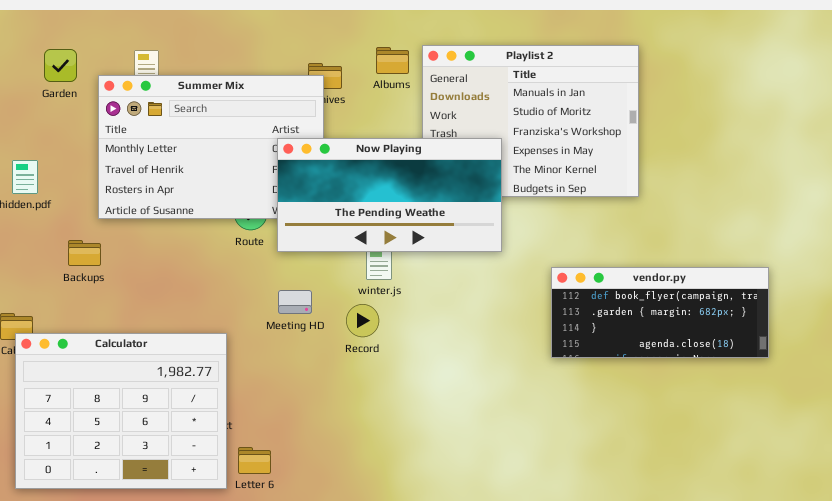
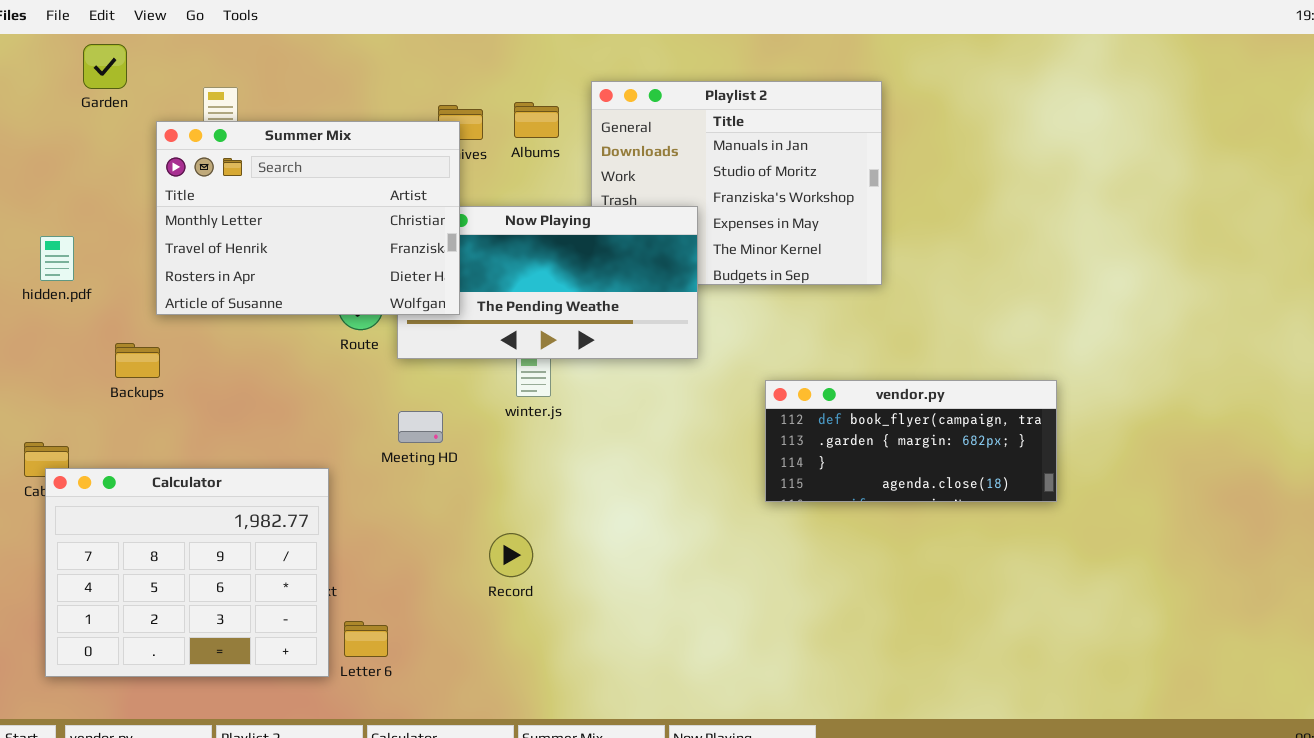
Albums: [376,47,409,74] -> [514,102,559,138], moved
Garden: [44,49,77,82] -> [83,44,127,89], moved
Summer Mix: [98,75,324,219] -> [156,121,460,315], raised
Record: [346,304,379,337] -> [489,533,533,577], moved

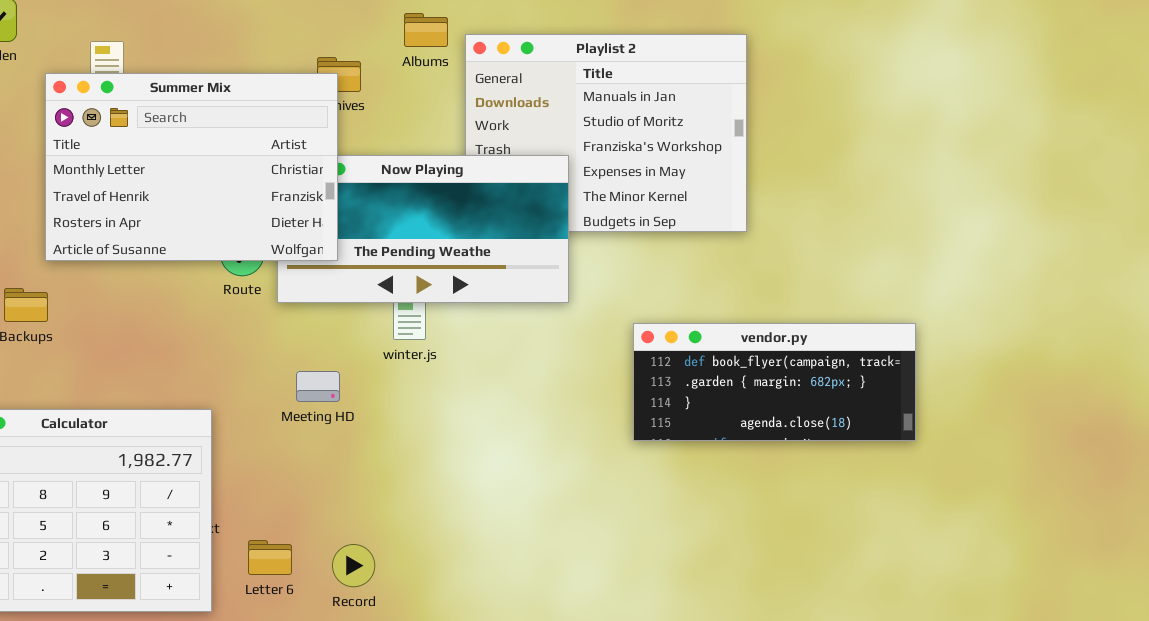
Albums: [514,102,559,138] -> [404,13,448,47], moved
Meeting HD: [398,411,443,443] -> [296,371,340,402], moved
Record: [489,533,533,577] -> [332,544,375,587], moved
Letter 6: [344,621,388,657] -> [248,540,292,575], moved

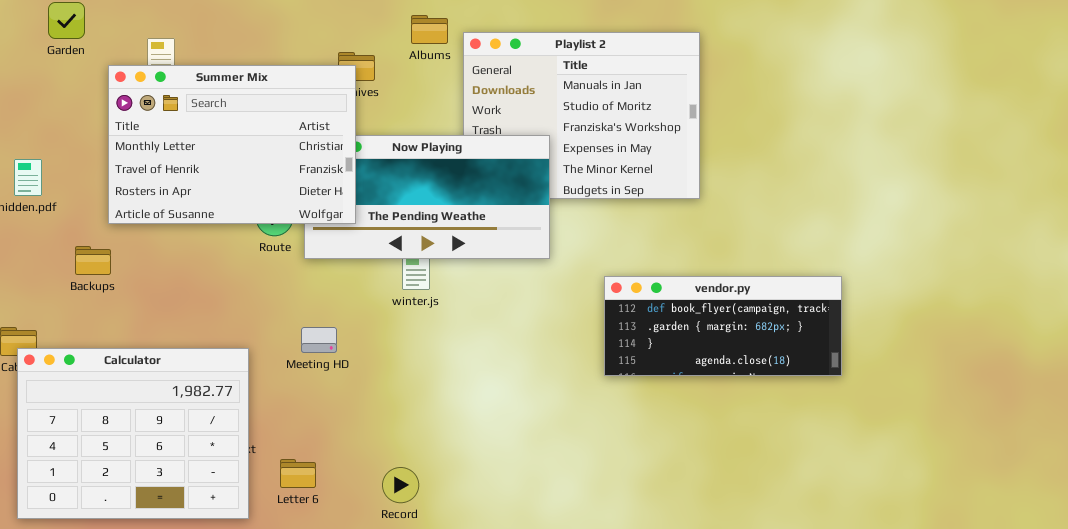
Meeting HD: [296,371,340,402] -> [301,327,337,353], moved
Record: [332,544,375,587] -> [382,467,419,503], moved

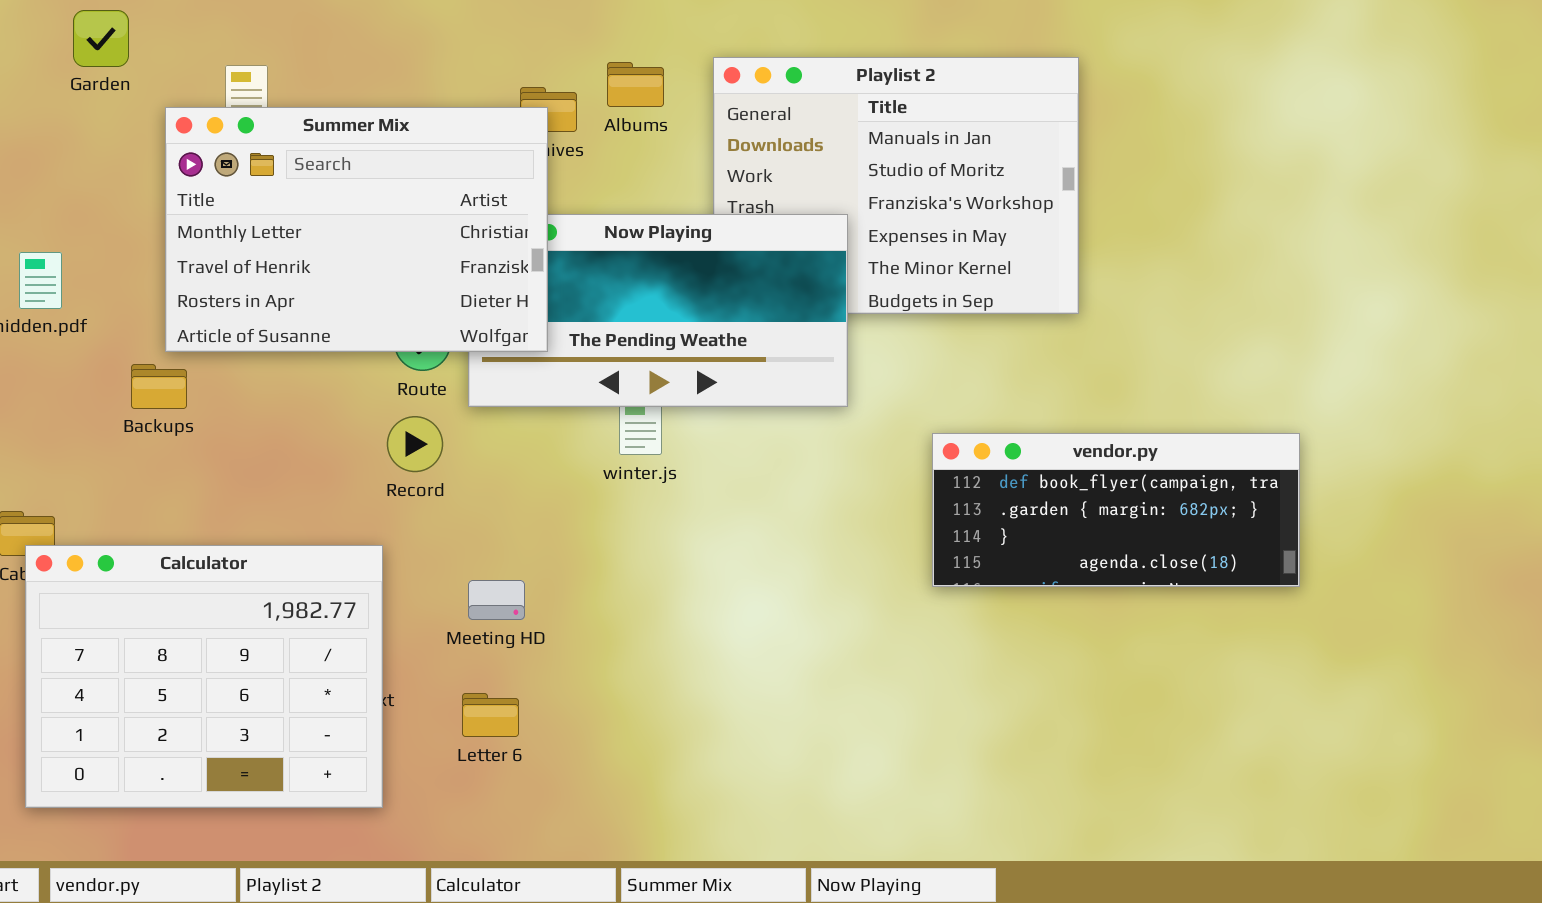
Albums: [411,15,448,44] -> [607,62,664,107], moved
Backups: [75,246,111,275] -> [131,364,187,409], moved
Meeting HD: [301,327,337,353] -> [468,580,525,620], moved
Letter 6: [280,459,316,488] -> [462,693,519,737], moved
Record: [382,467,419,503] -> [387,416,443,472], moved

